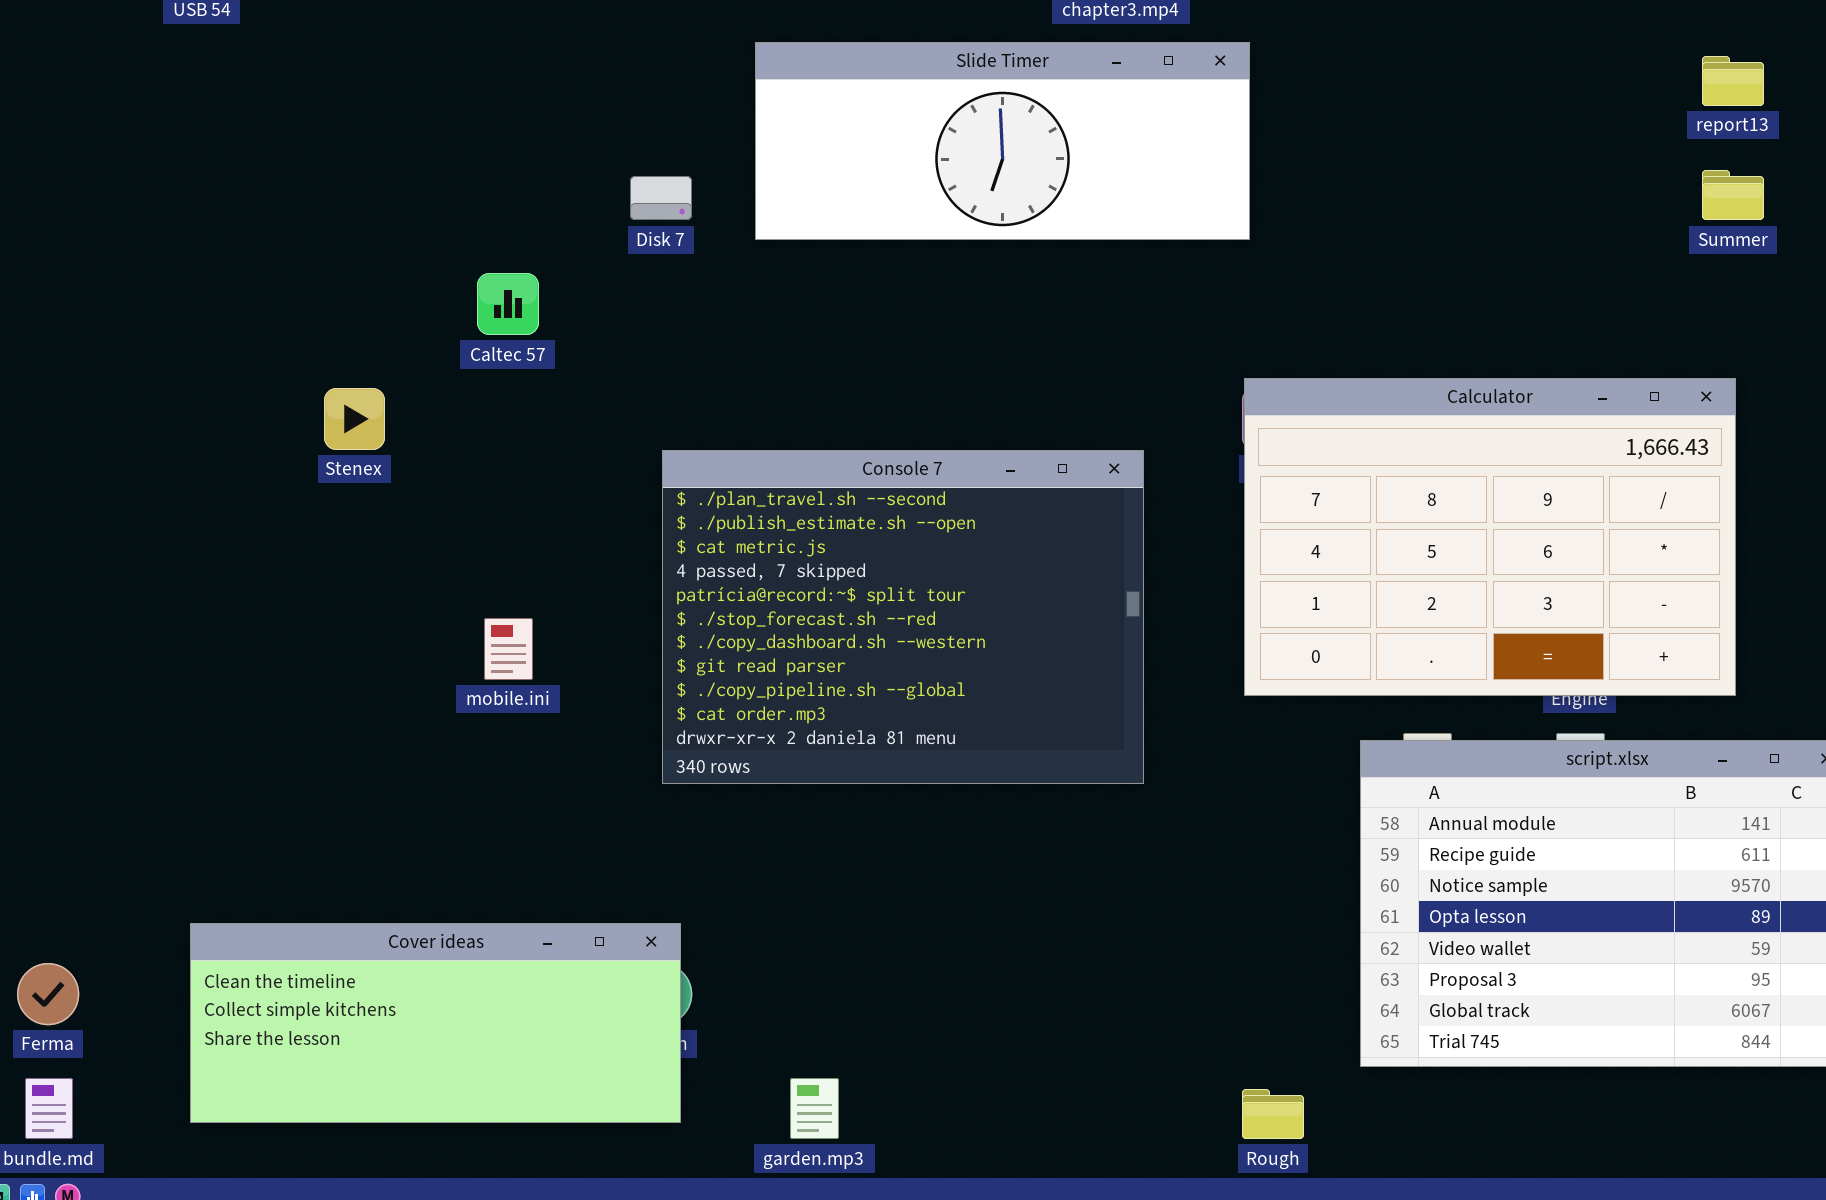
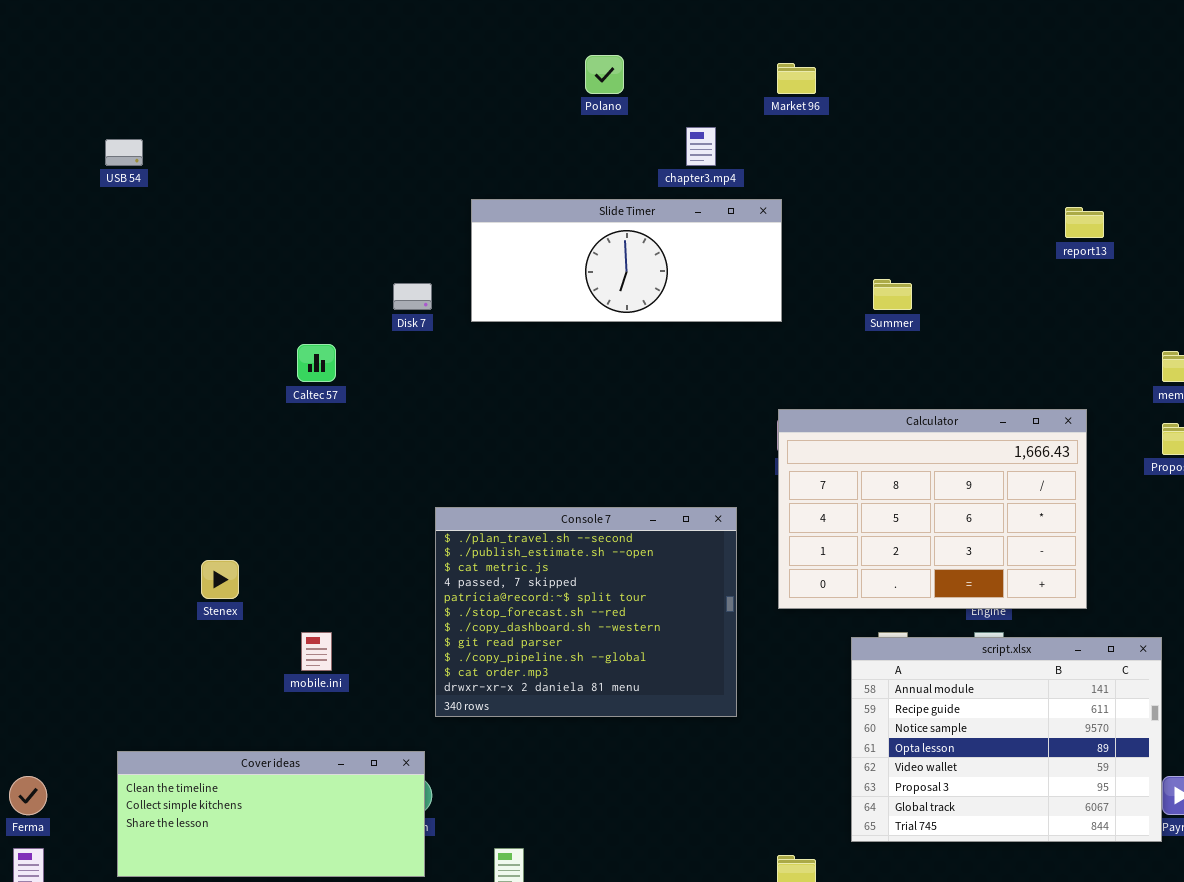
Summer: [1702,170,1764,220] -> [873,279,912,310], moved
Stenex: [324,388,385,450] -> [201,560,239,599], moved
Console 7: [662,450,1144,784] -> [435,507,737,717], moved
mobile.ini: [484,618,533,680] -> [301,632,332,671], moved

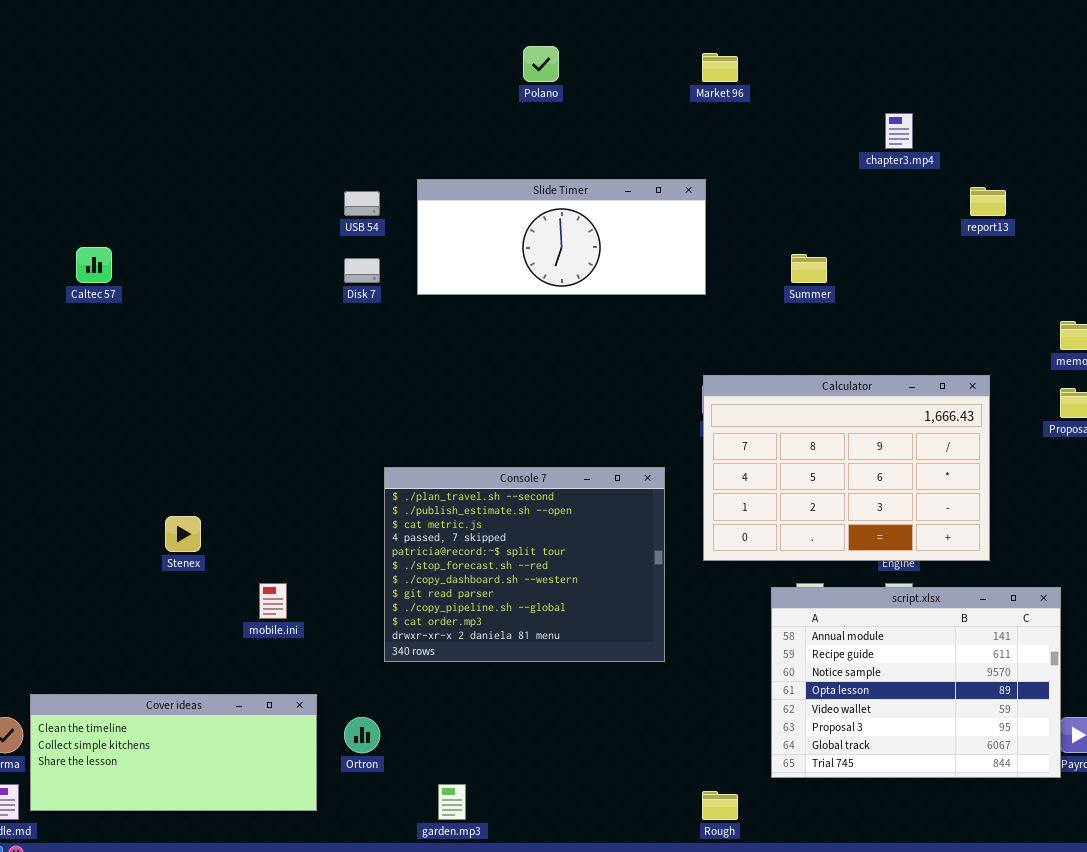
chapter3.mp4: [686,127,716,166] -> [885,113,913,149], moved
USB 54: [105,139,143,166] -> [344,191,380,216], moved
Caltec 57: [297,344,336,382] -> [76,247,112,283], moved
Cover ideas: [117,751,425,877] -> [30,694,317,811], moved

